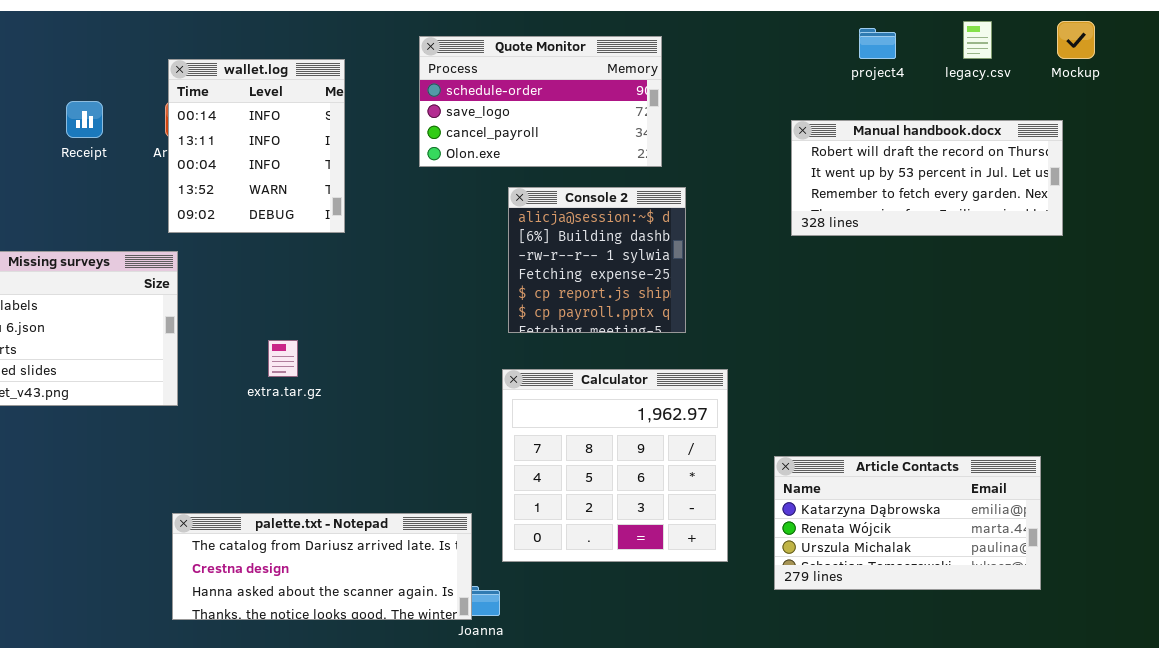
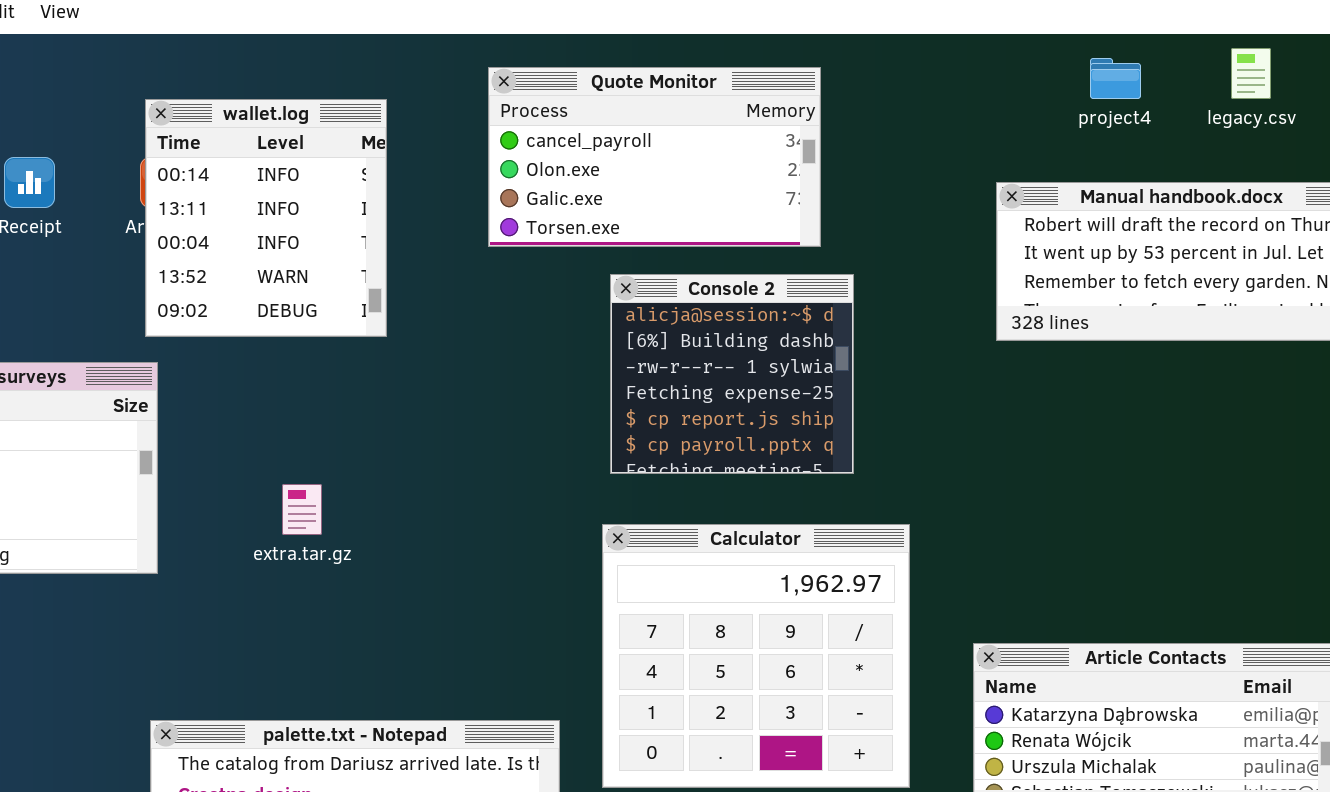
Quote Monitor: [419,36,662,167] -> [488,67,821,247], scrolled down 2 rows

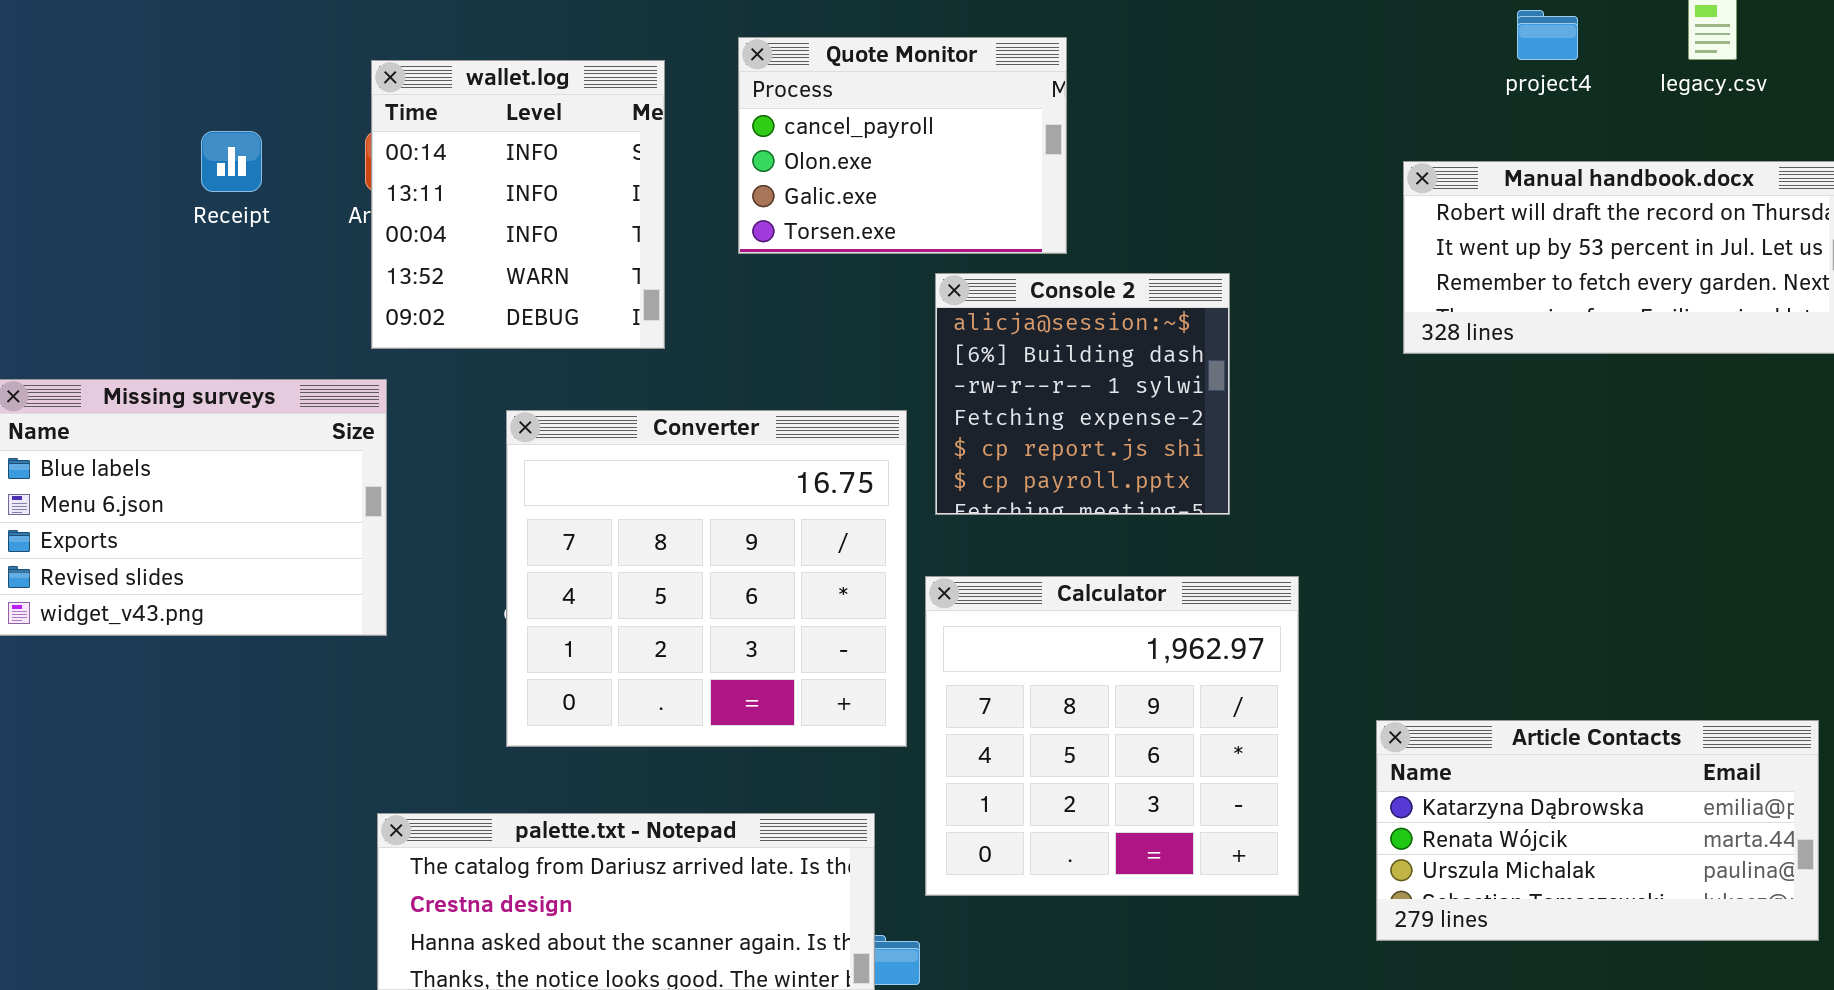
Quote Monitor: [488,67,821,247] -> [738,37,1067,254], moved, resized
Converter: none -> [506,410,907,747], opened

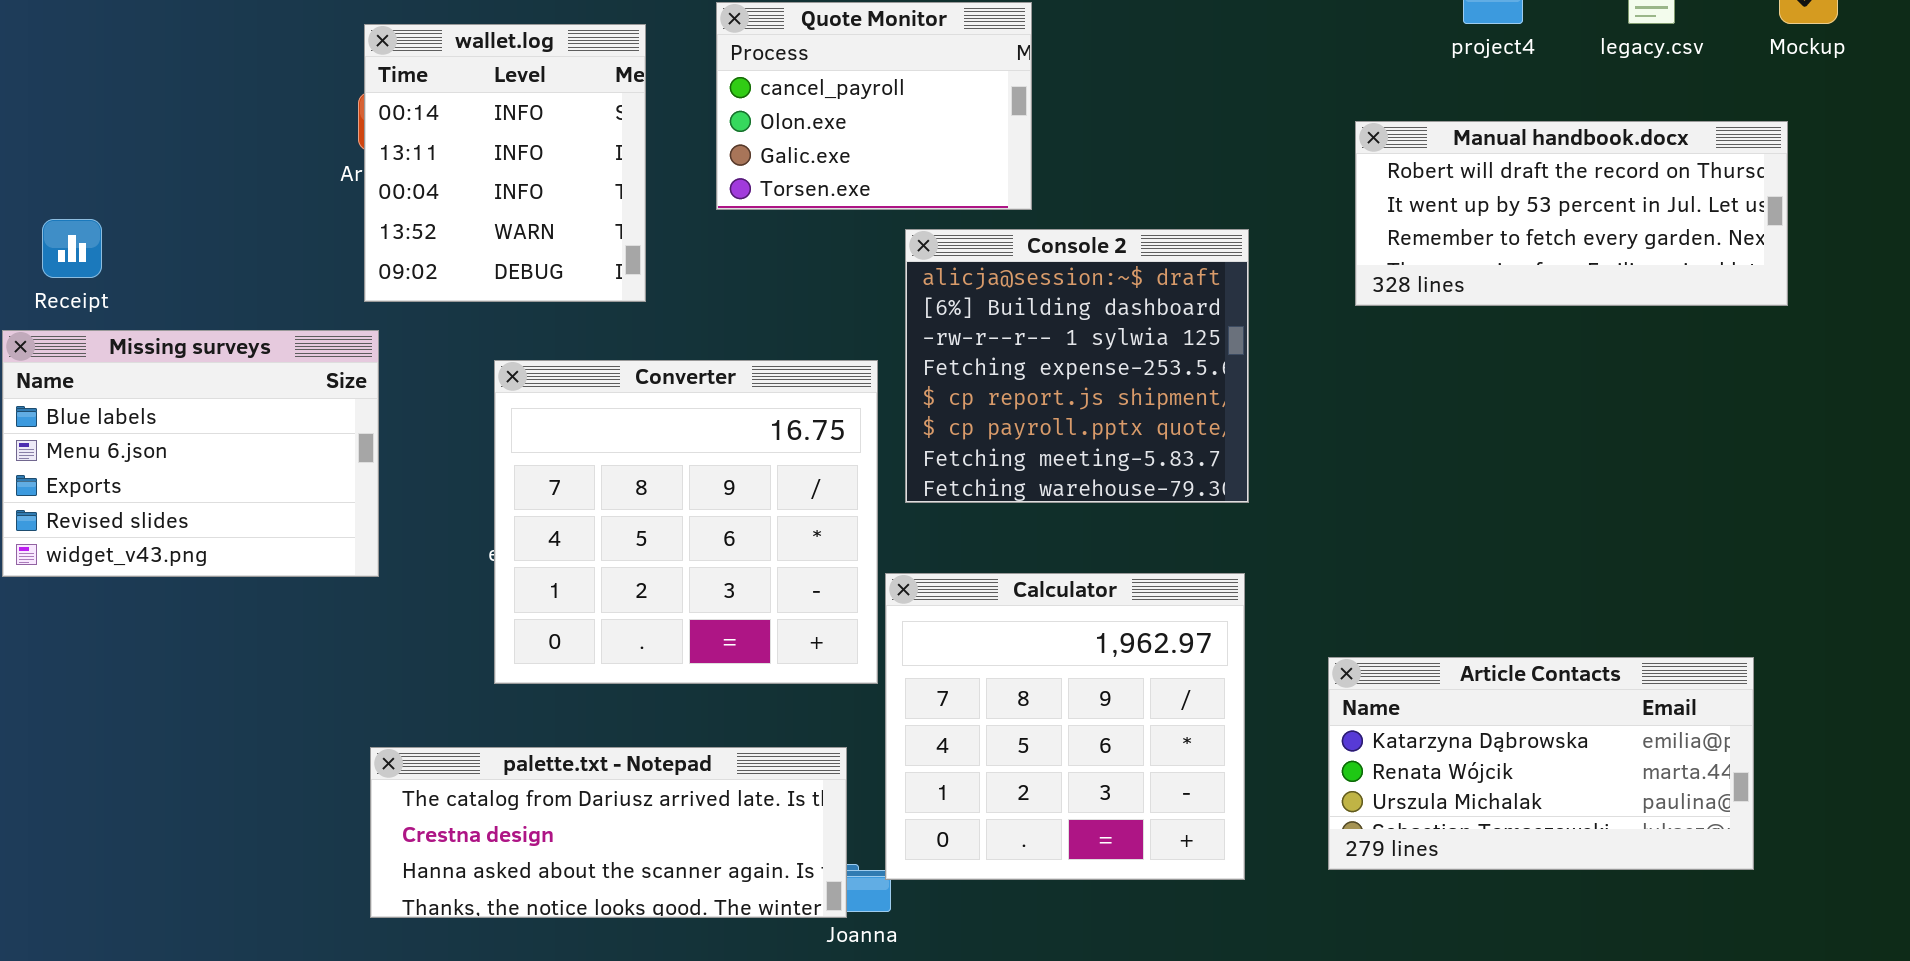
Receipt: [201,131,262,192] -> [42,219,102,278], moved
Console 2: [935,273,1230,515] -> [905,229,1249,503], resized
Calculator: [925,576,1299,896] -> [885,573,1245,880], moved

